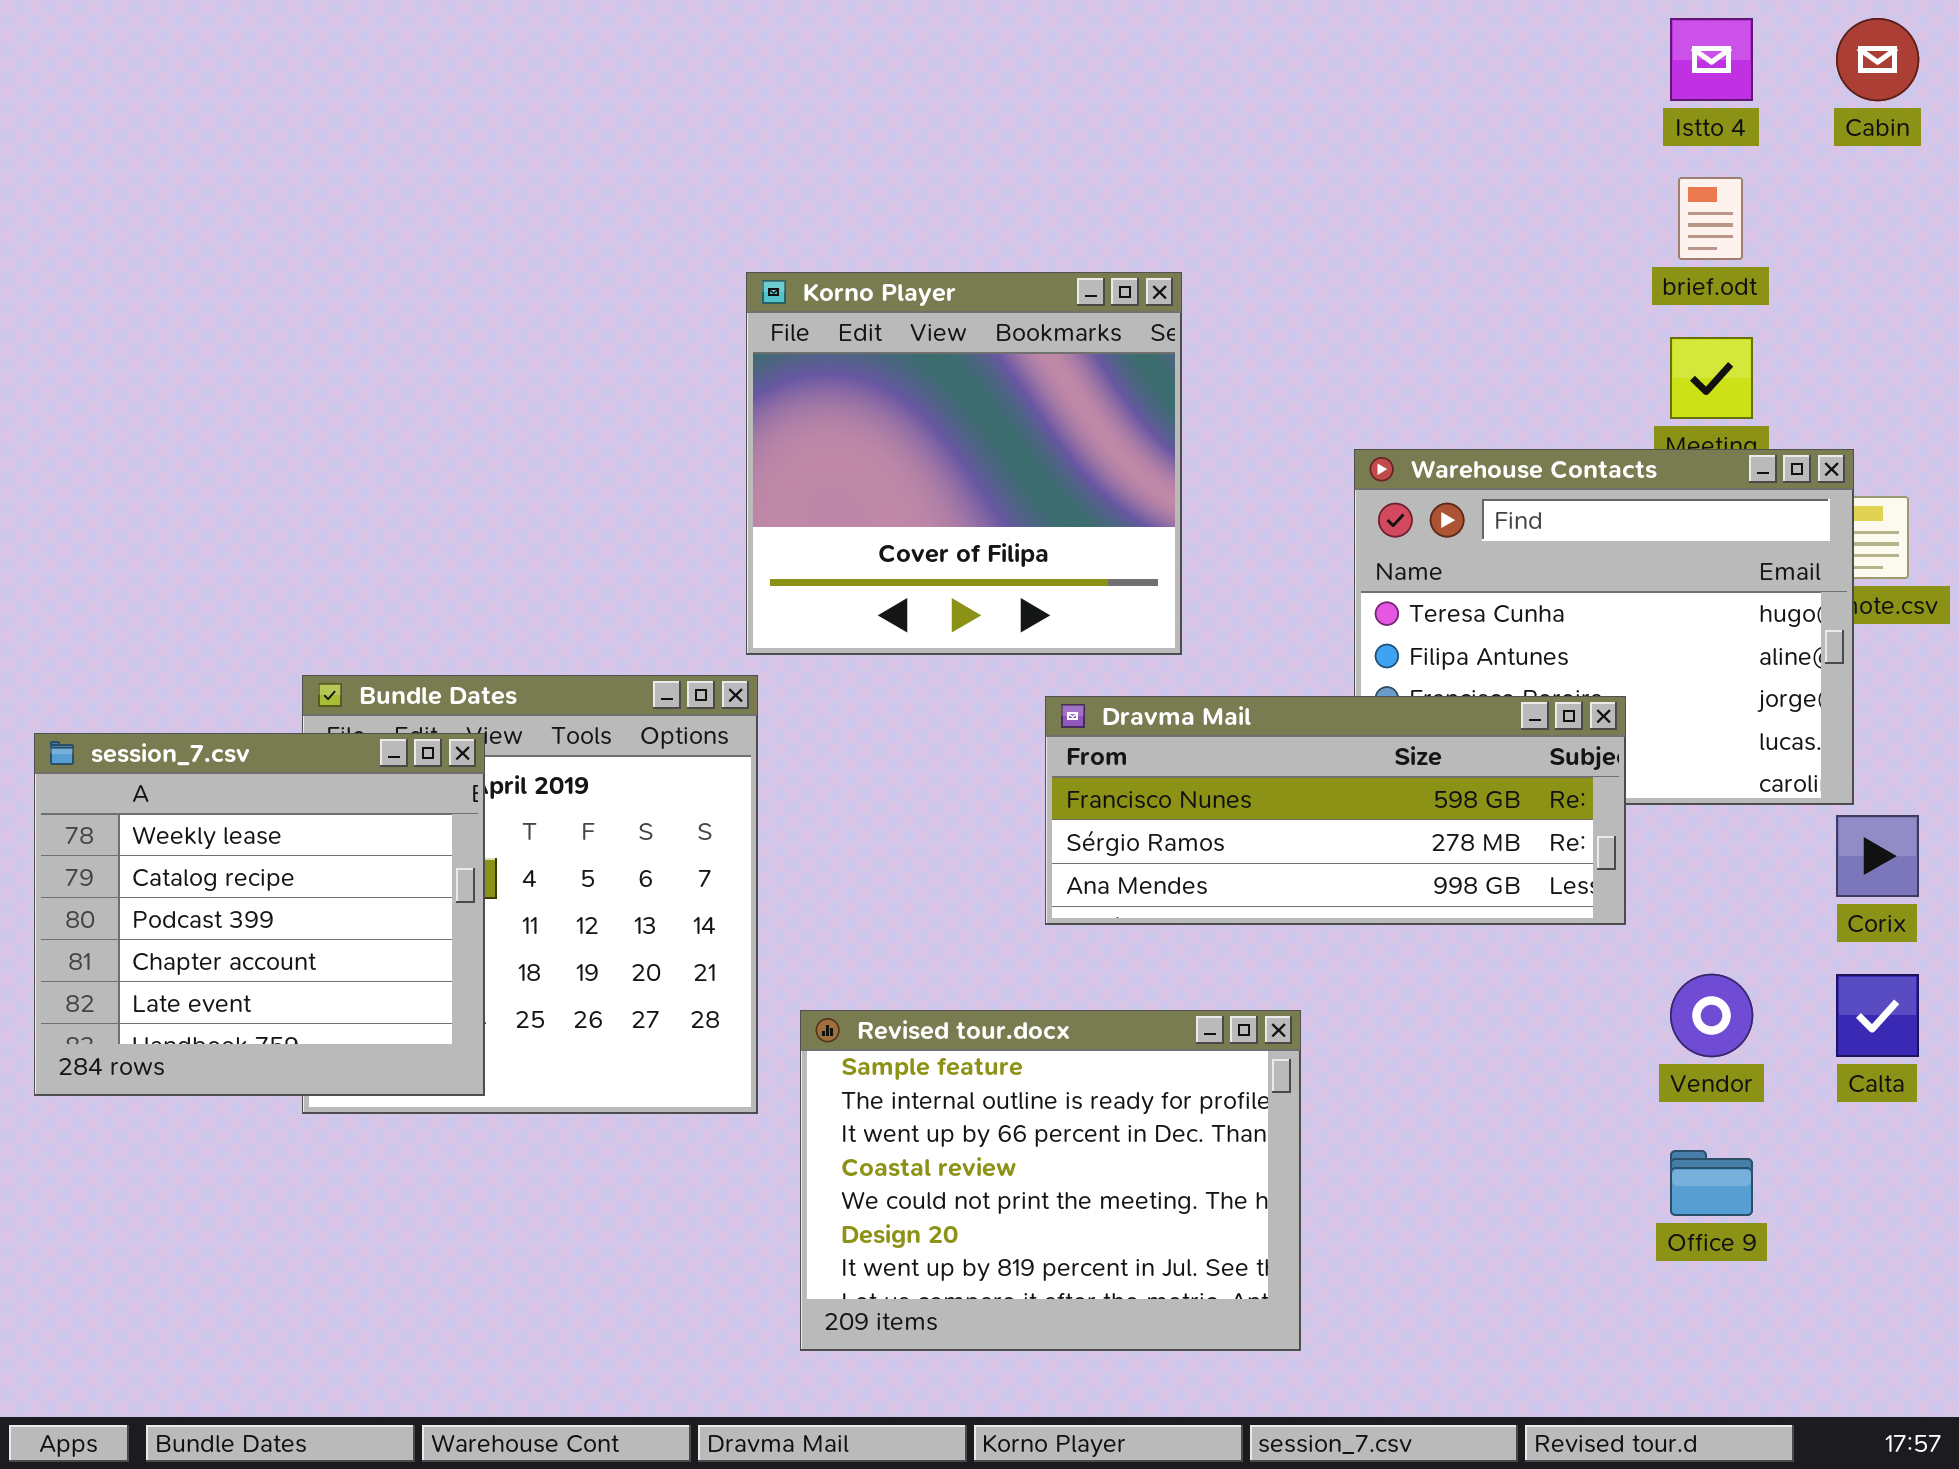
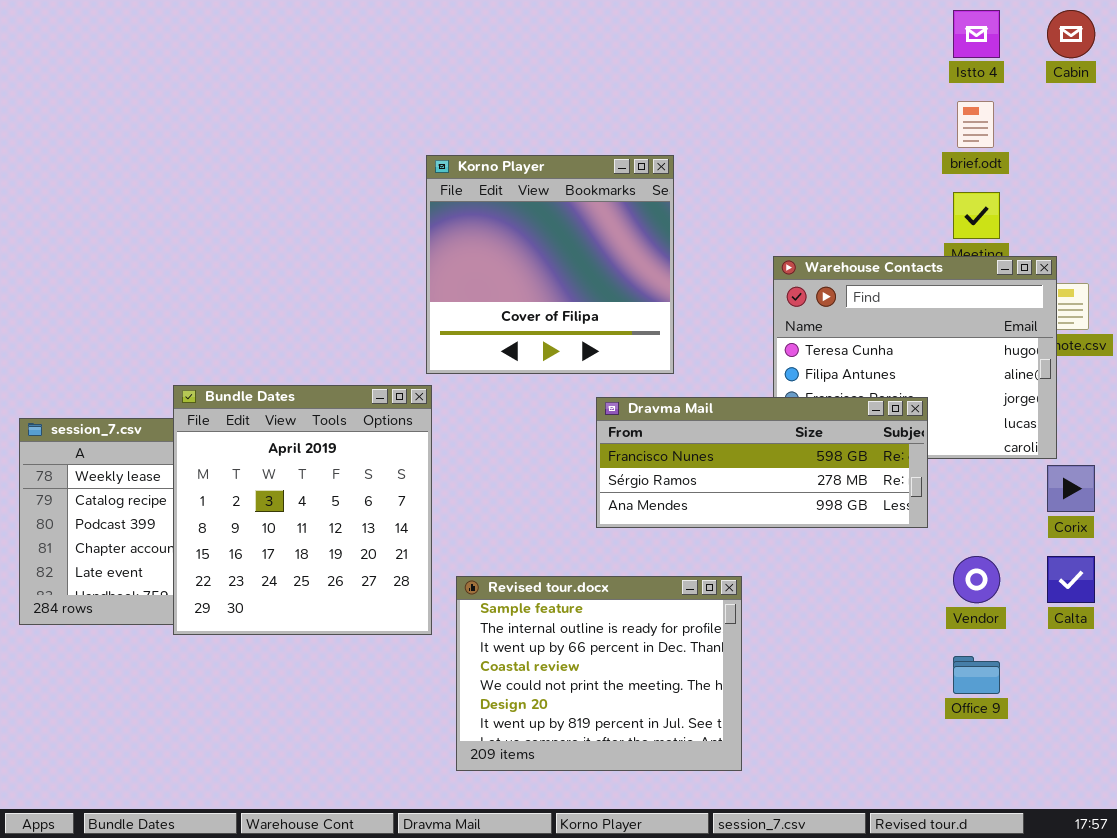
Bundle Dates: [302,675,758,1114] -> [173,385,432,635], raised

